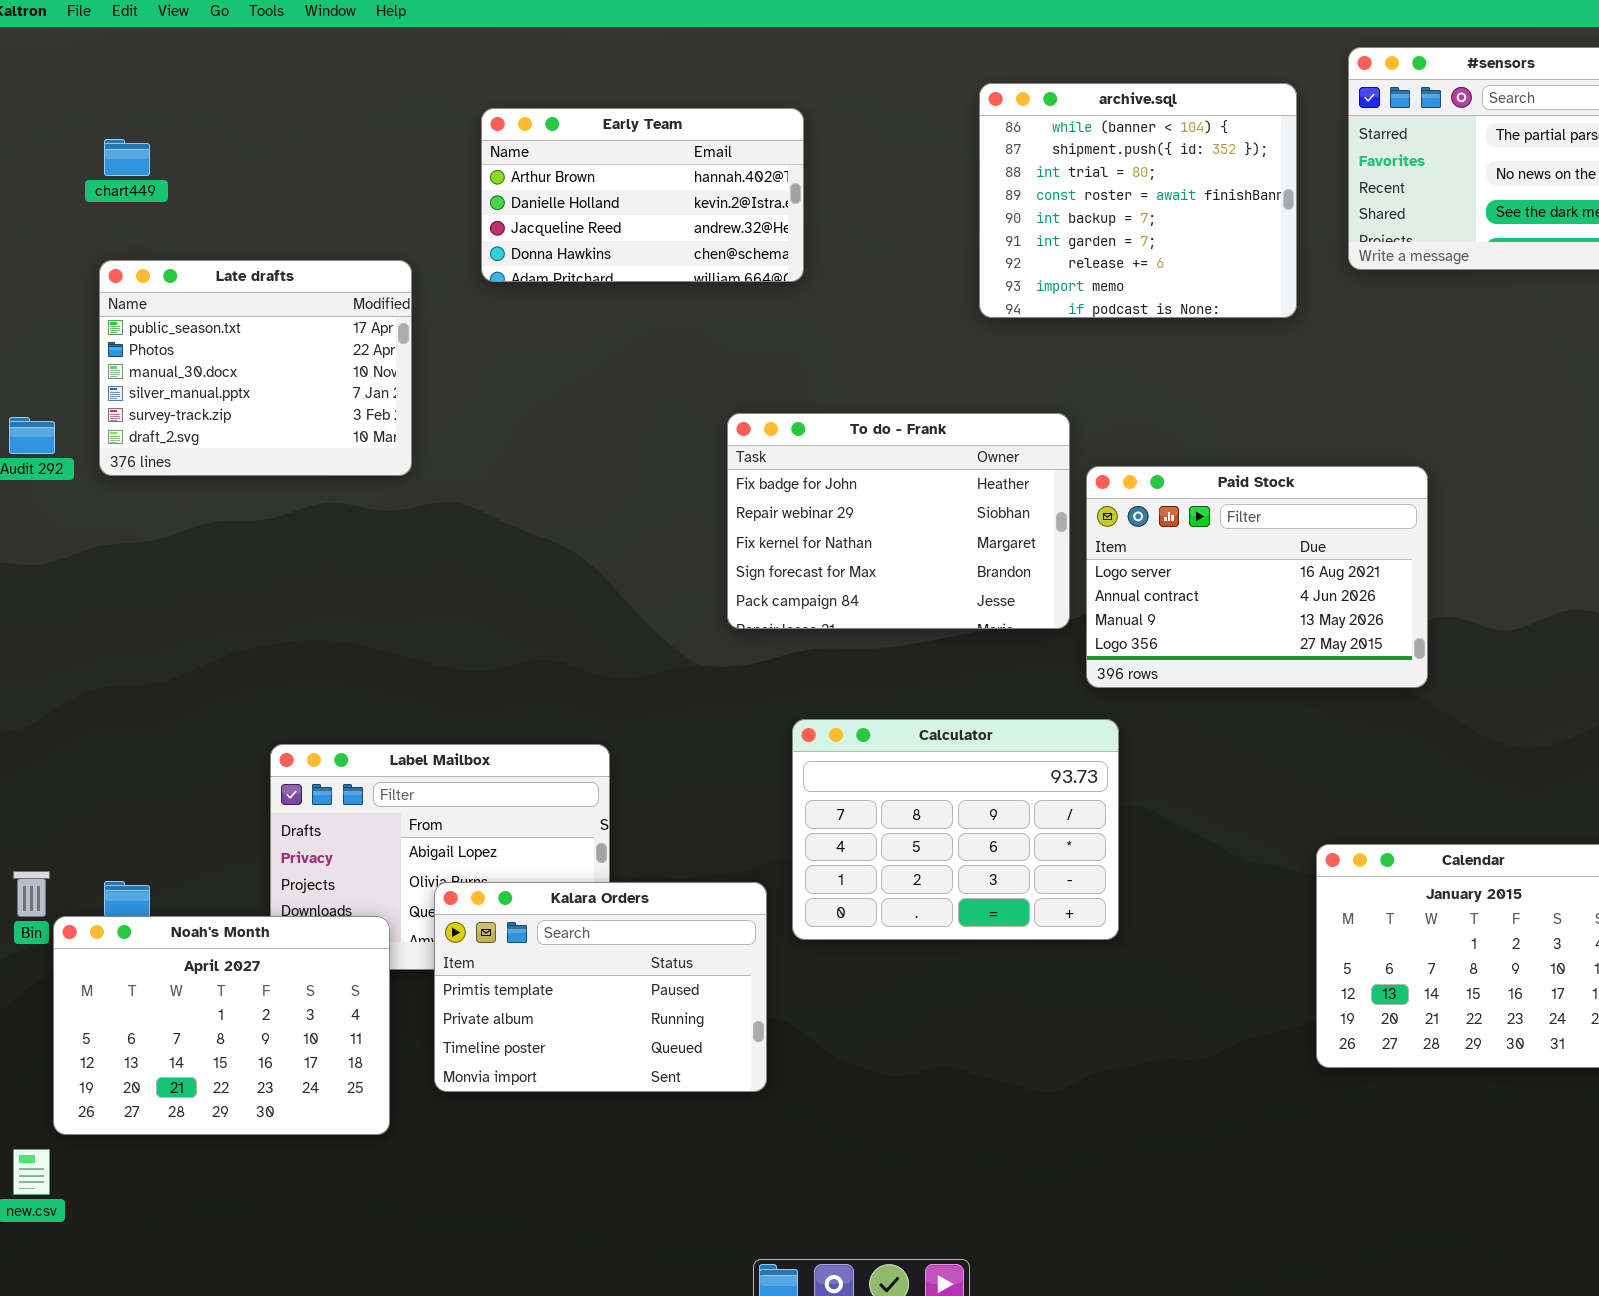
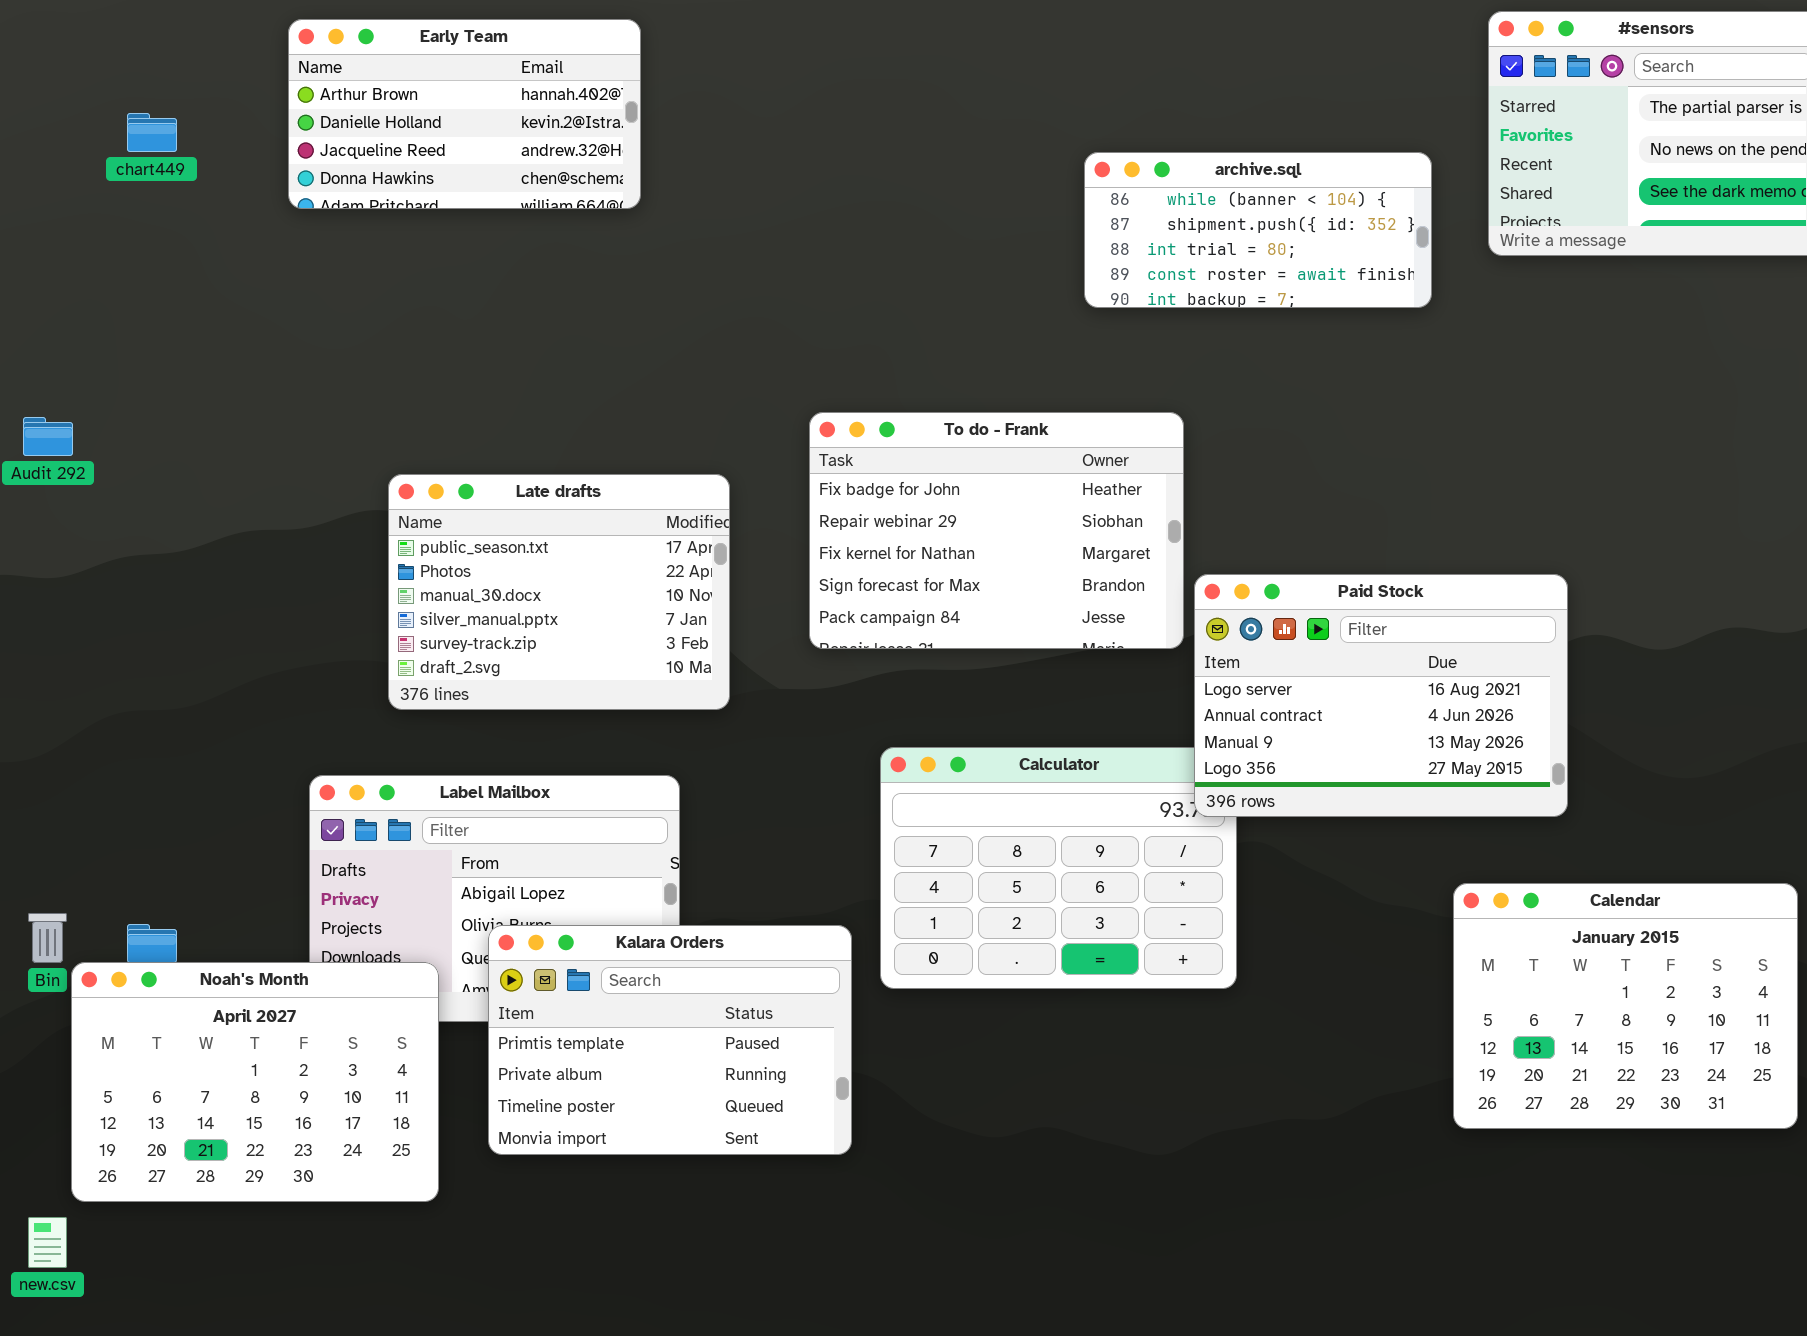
archive.sql: [979,83,1297,318] -> [1084,152,1432,308], resized
Early Team: [481,108,804,282] -> [288,19,641,209], moved
Late drafts: [99,260,412,476] -> [388,474,730,710], moved
Paid Stock: [1086,466,1428,688] -> [1194,574,1568,817], moved

